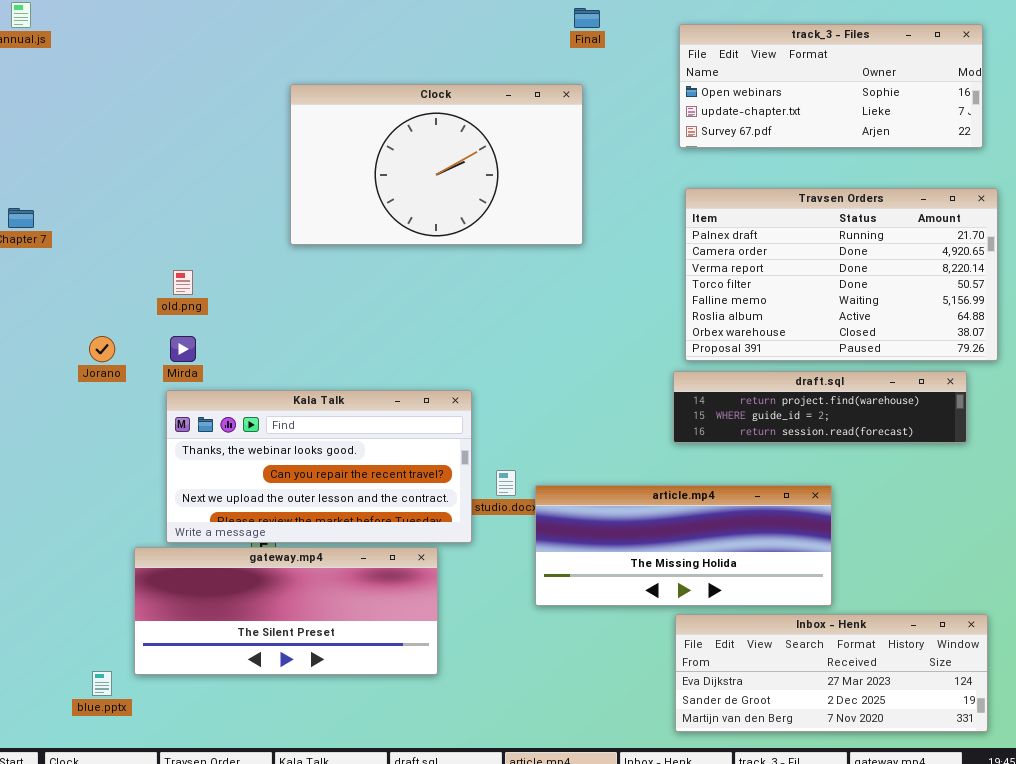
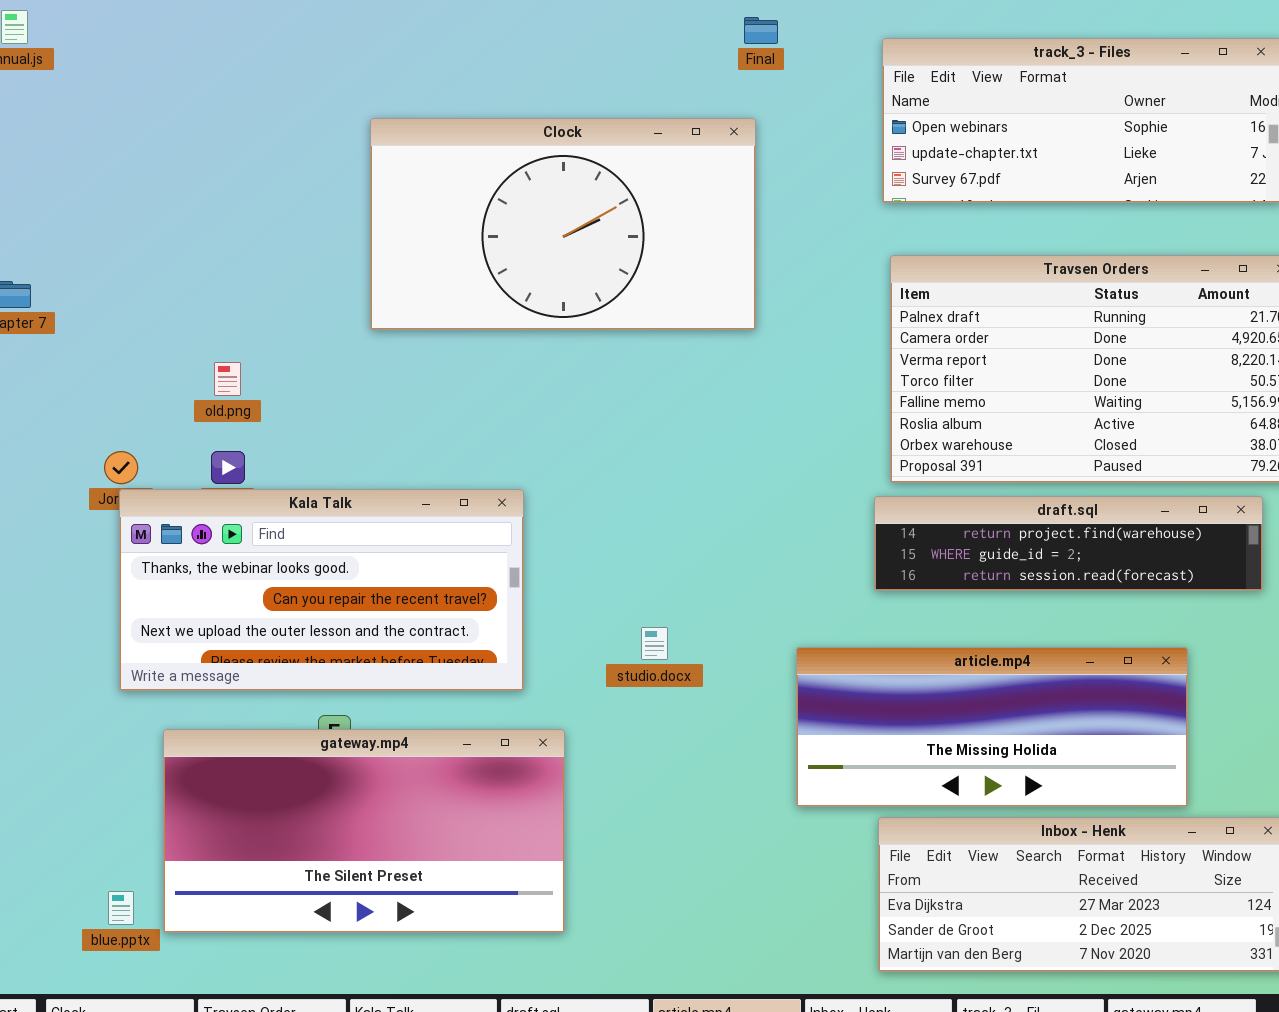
Kala Talk: [166,390,472,543] -> [119,489,524,691], moved
article.mp4: [535,485,832,606] -> [796,647,1188,807], moved
gateway.mp4: [134,547,438,675] -> [163,729,565,933], resized

